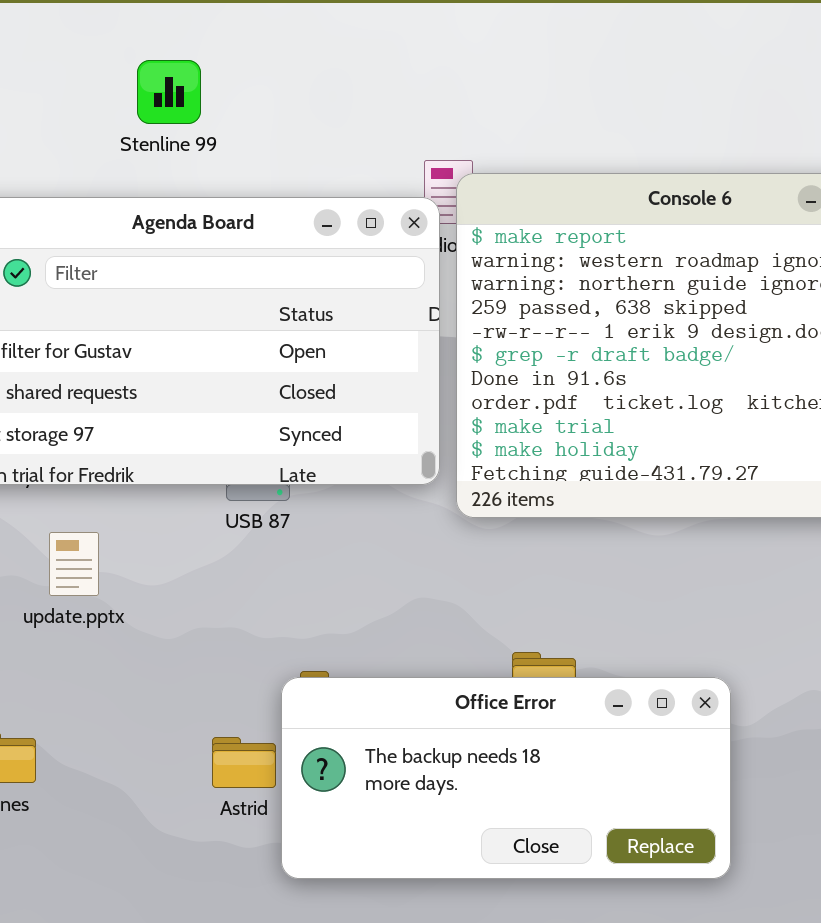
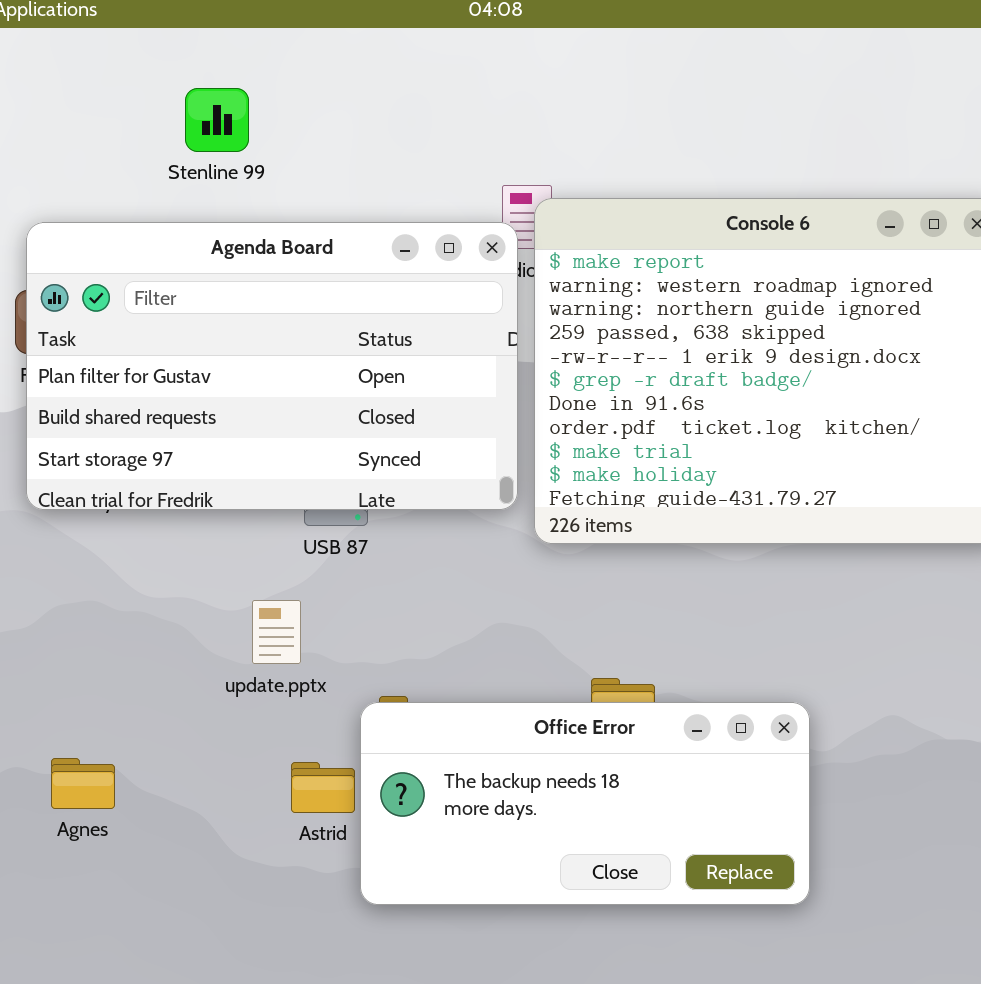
Stenline 99: [137,60,201,124] -> [185,88,249,152], moved
update.pptx: [49,532,99,596] -> [252,600,301,664], moved

